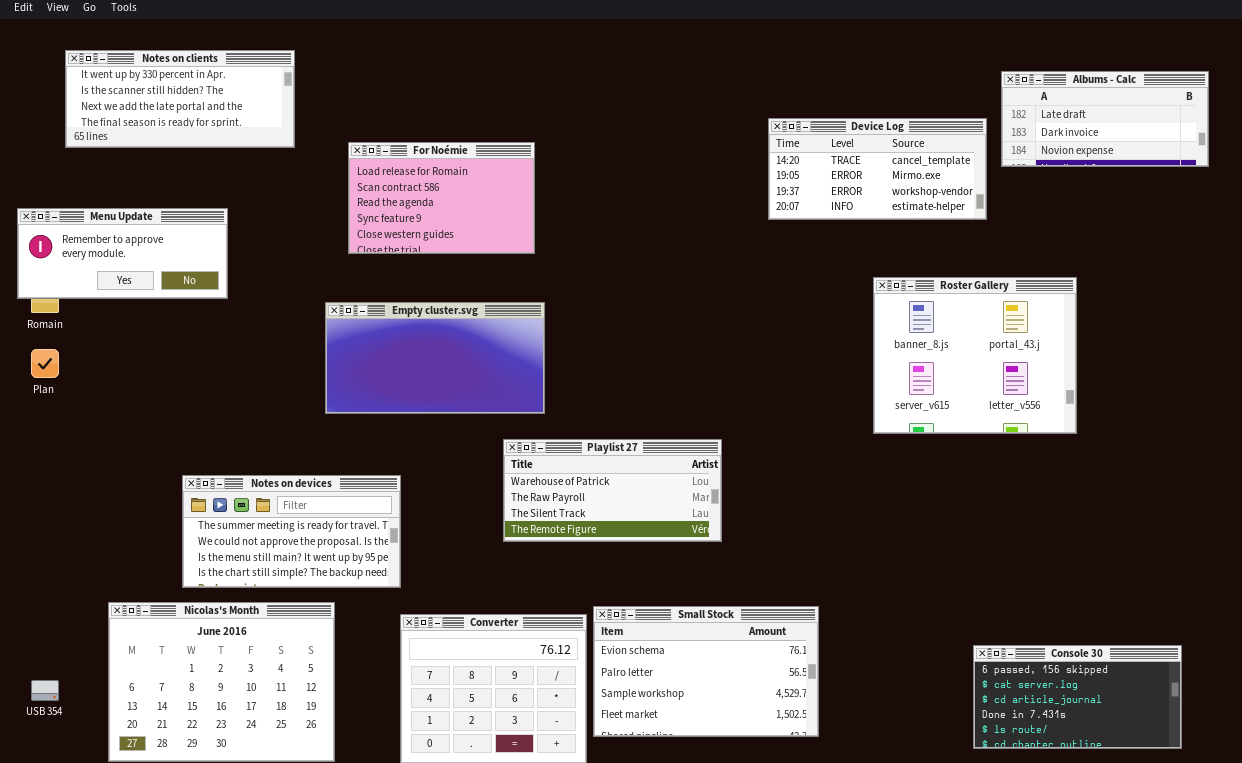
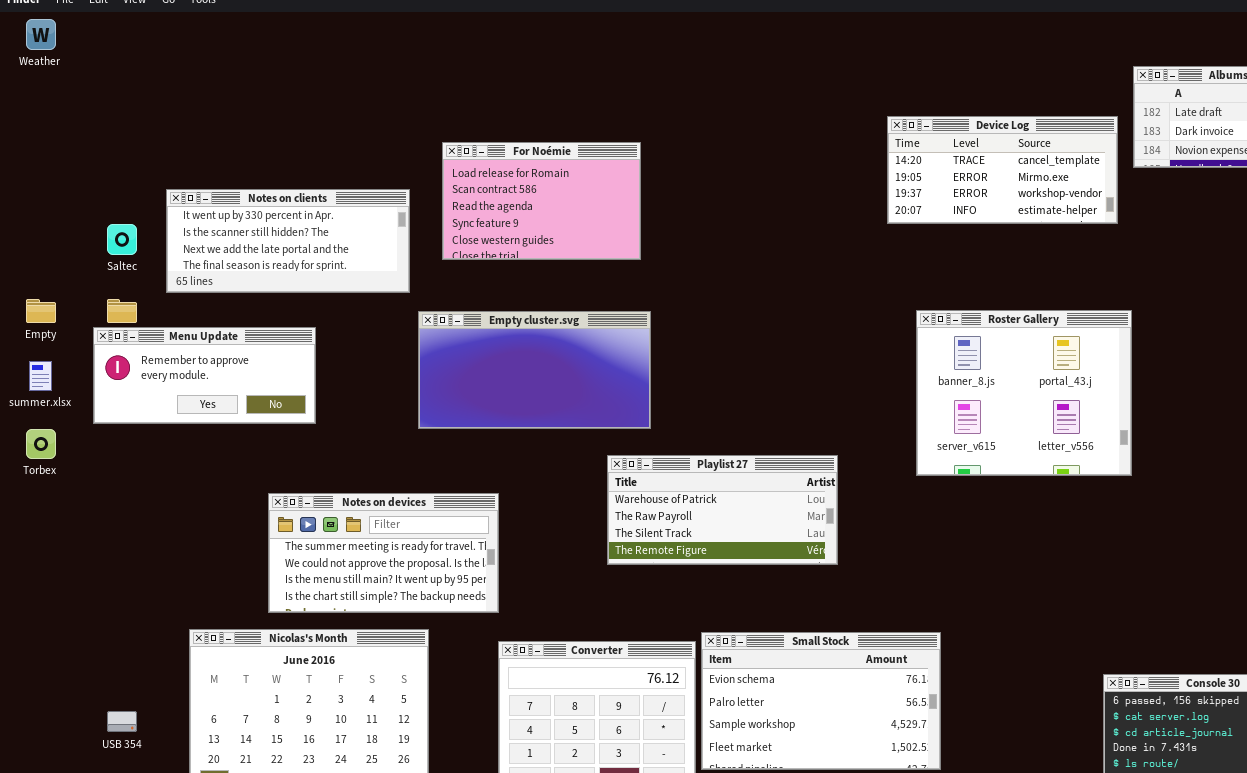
Notes on clients: [65,50,295,148] -> [166,189,410,293], moved
Menu Update: [17,208,228,299] -> [93,327,316,424], moved
Roster Gallery: [873,277,1077,434] -> [916,310,1132,476], moved

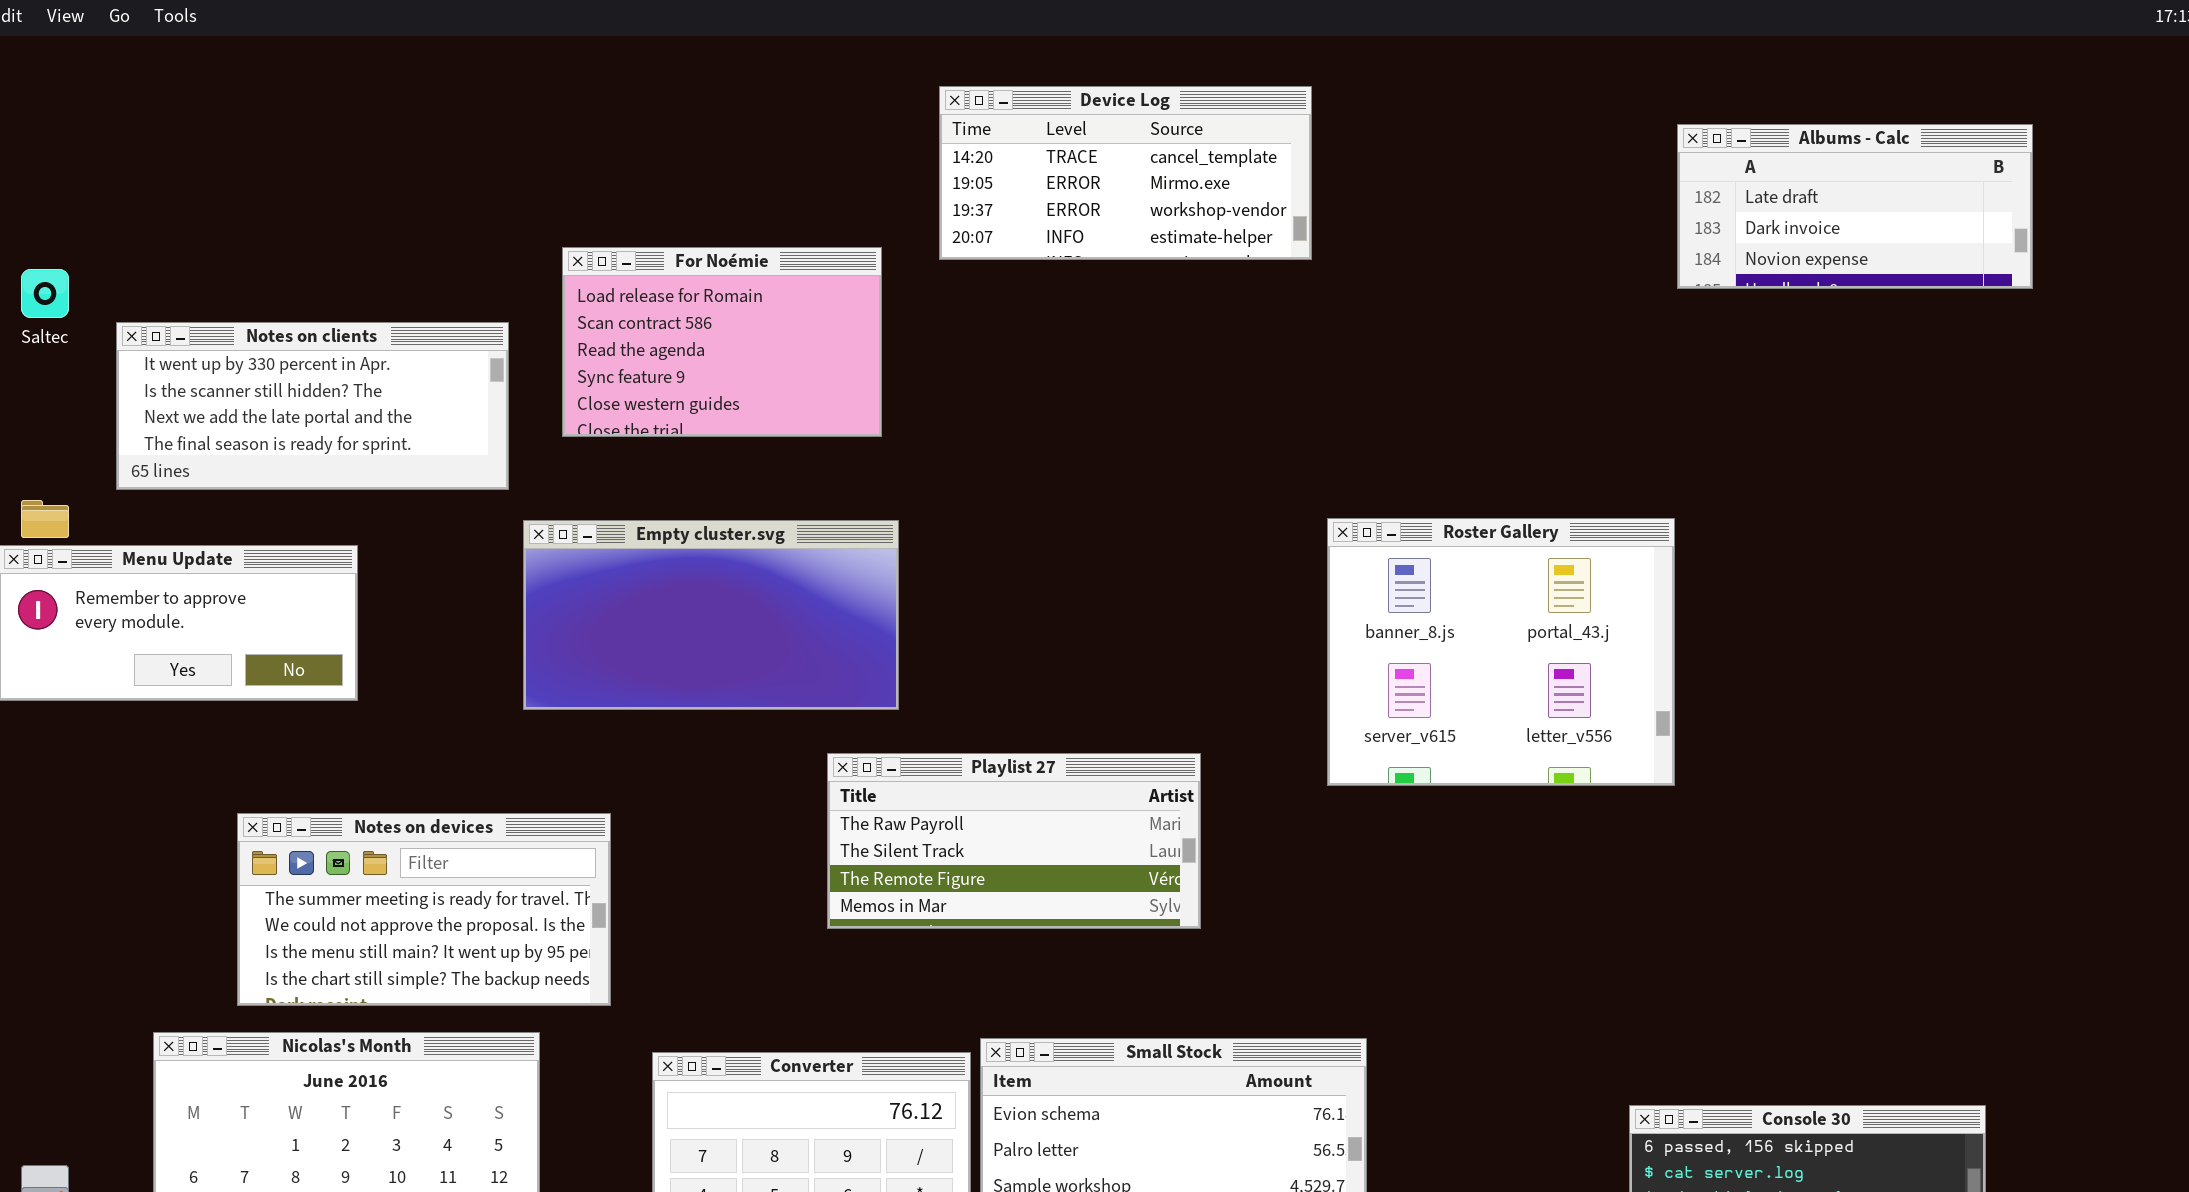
Device Log: [887,116,1118,224] -> [939,86,1312,260], moved
Saltec: [107,224,137,255] -> [21,269,69,318], moved
Playlist 27: [607,455,838,565] -> [827,753,1201,929], scrolled down 1 row
Notes on devices: [268,493,499,613] -> [237,813,611,1006], moved

